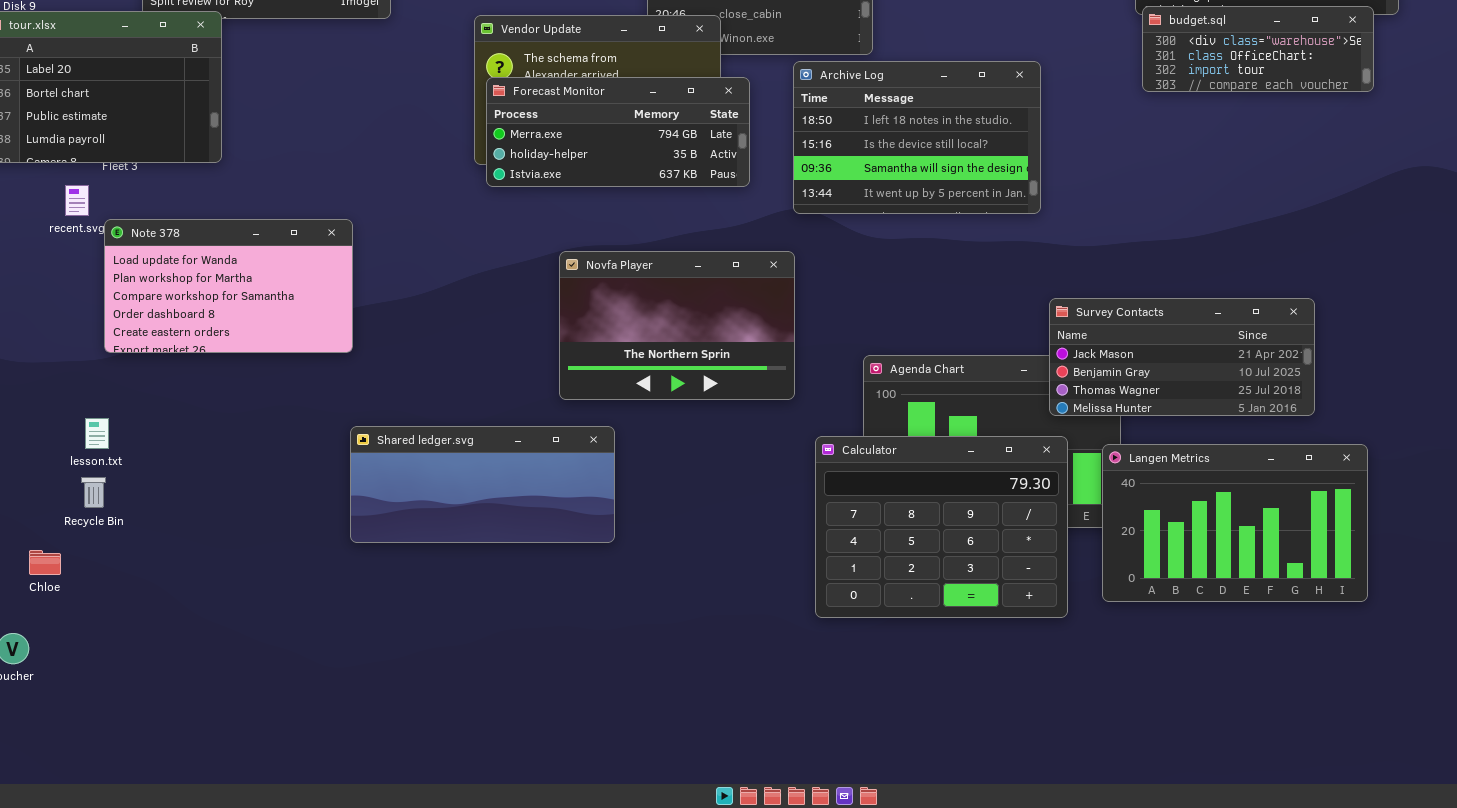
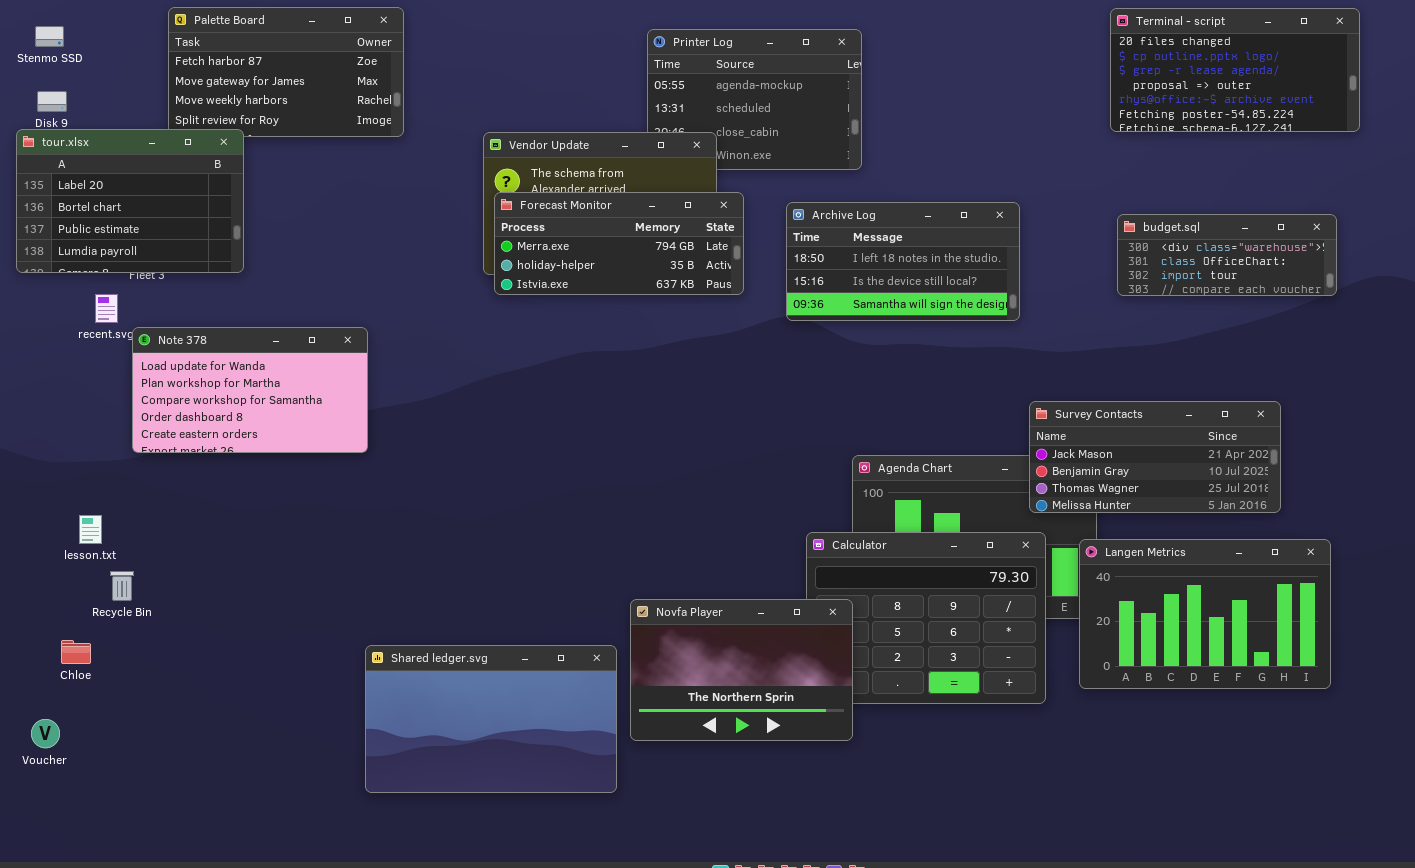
budget.sql: [1142,6,1374,92] -> [1117,214,1337,296], moved
Archive Log: [793,61,1041,214] -> [786,202,1020,321], resized
Novfa Player: [559,251,795,400] -> [630,599,853,741], moved
lesson.txt: [85,418,109,449] -> [79,515,102,544], moved
Shared ledger.svg: [350,426,615,543] -> [365,645,617,793], moved, resized

